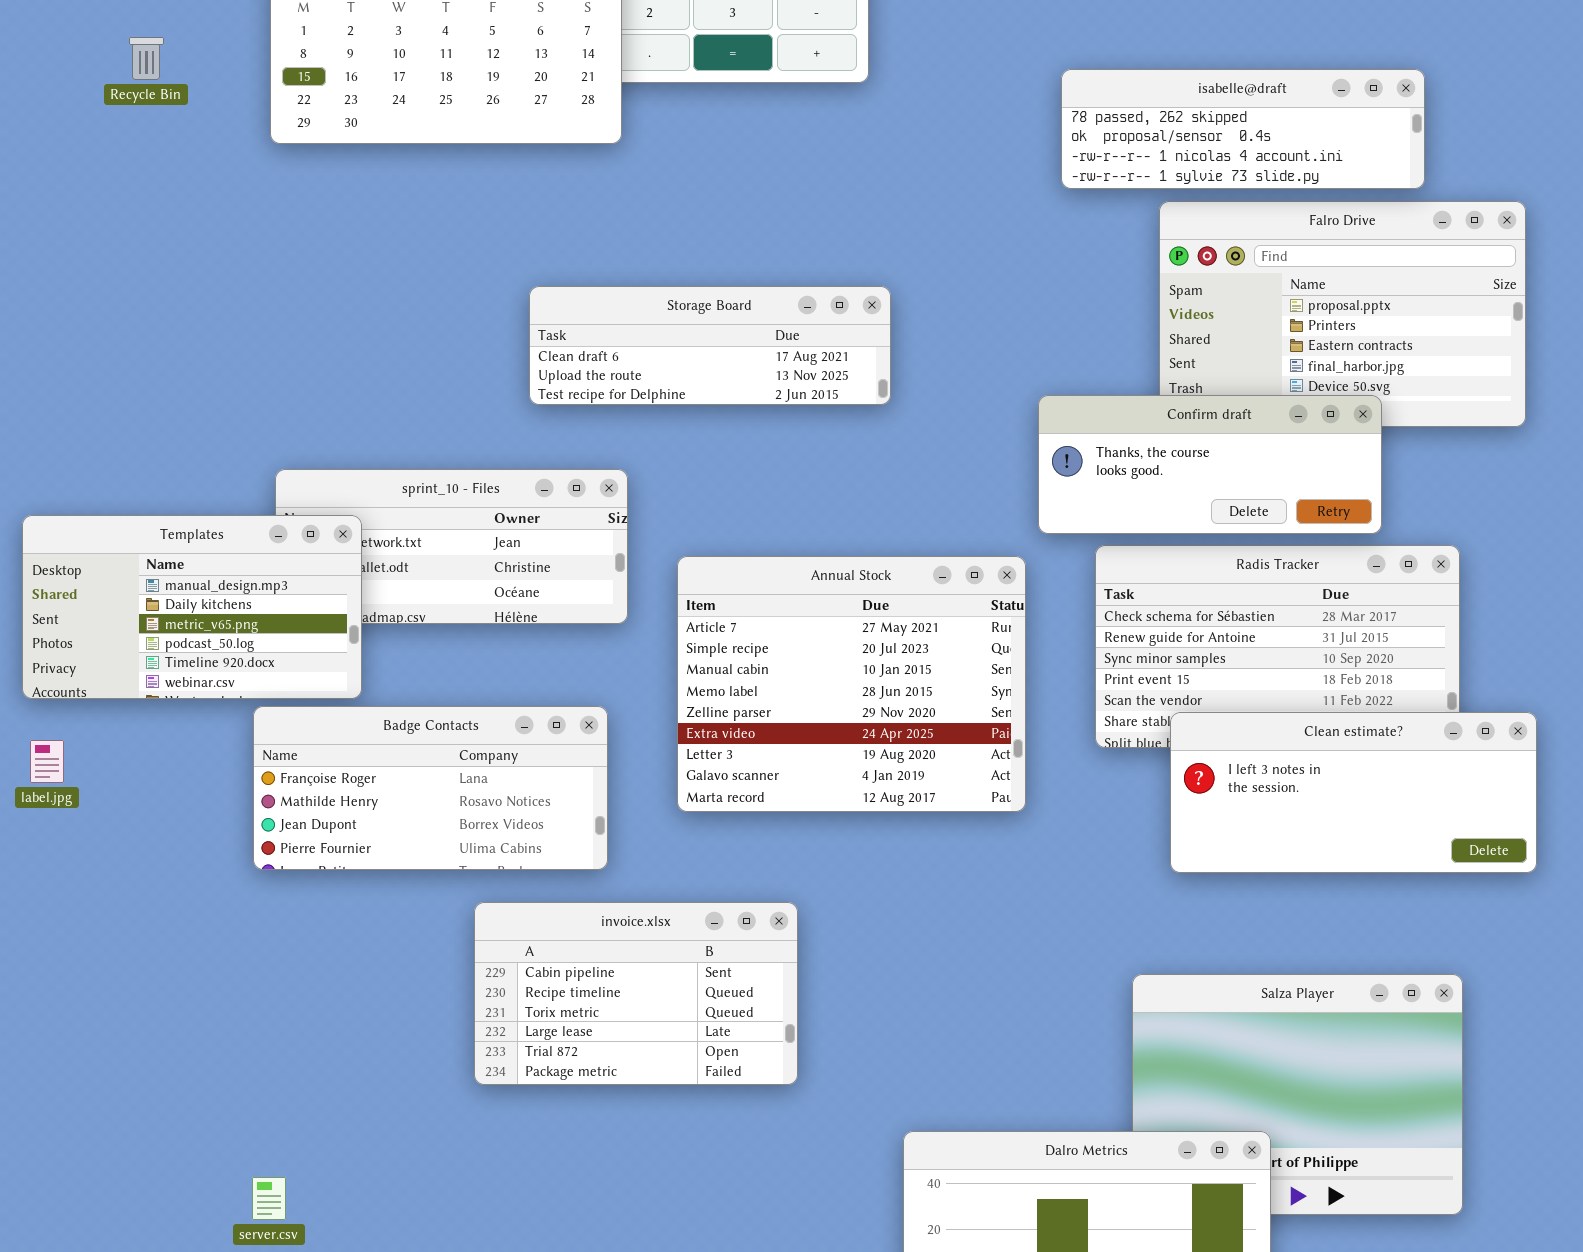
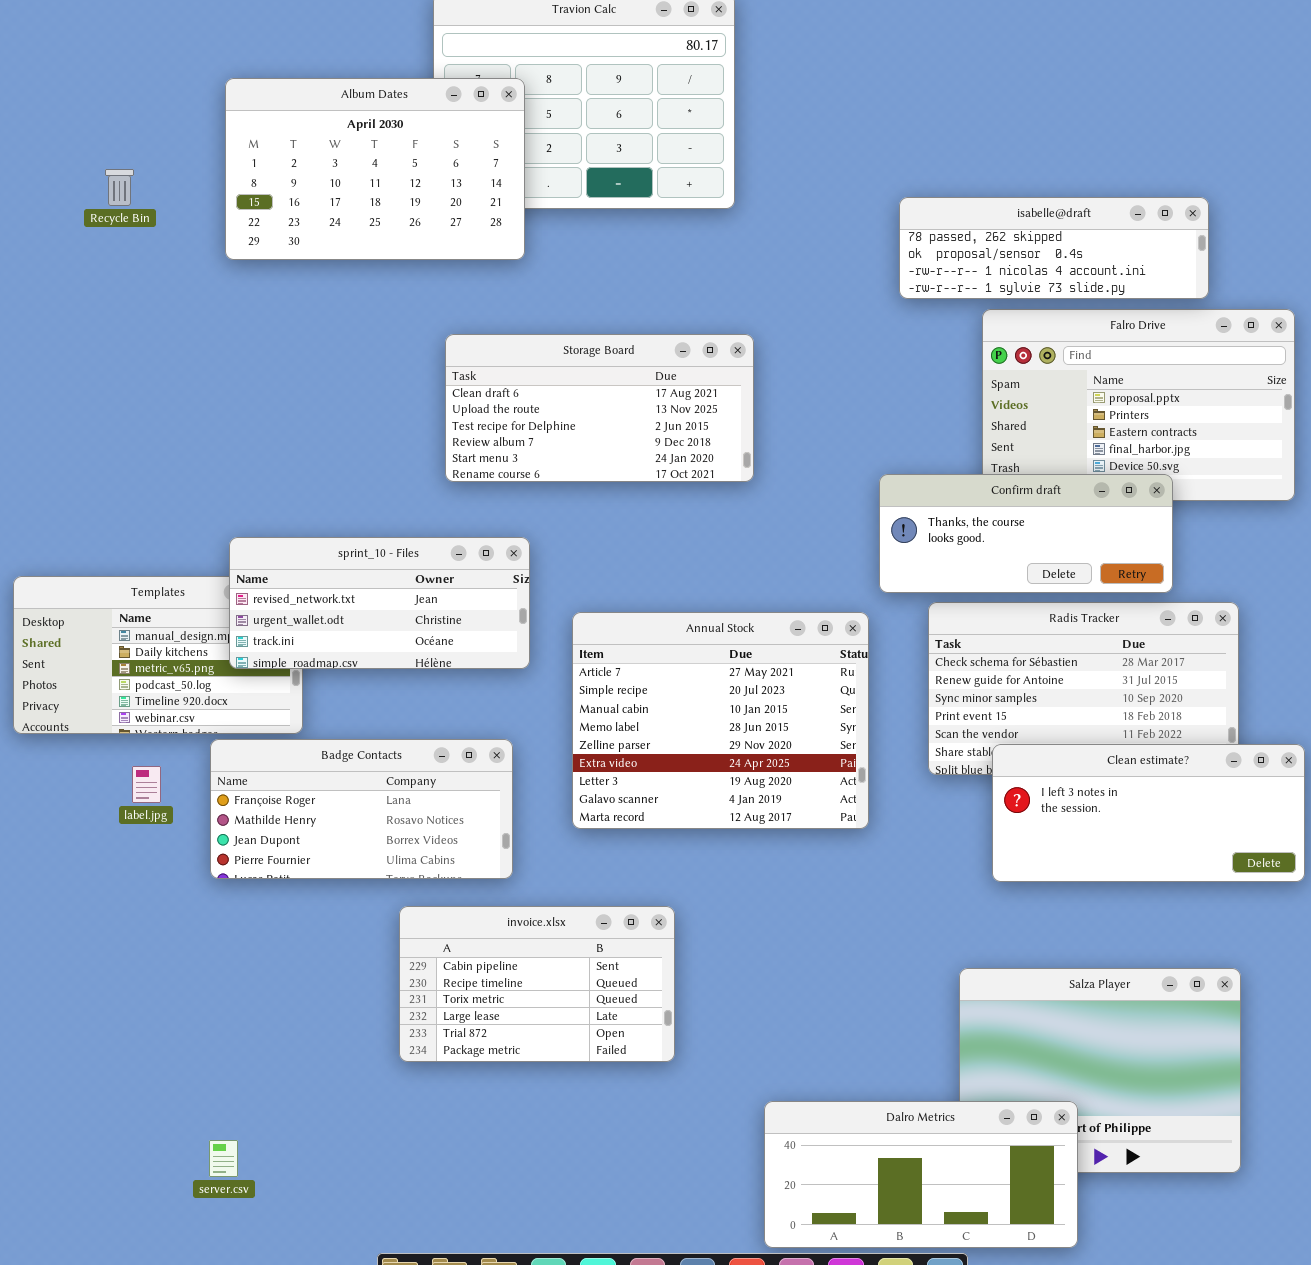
Storage Board: [529,286,891,405] -> [445,334,754,482], resized
sprint_10 - Files: [275,469,628,624] -> [229,537,530,669], raised
label.jpg: [30,740,64,783] -> [132,766,161,803], moved

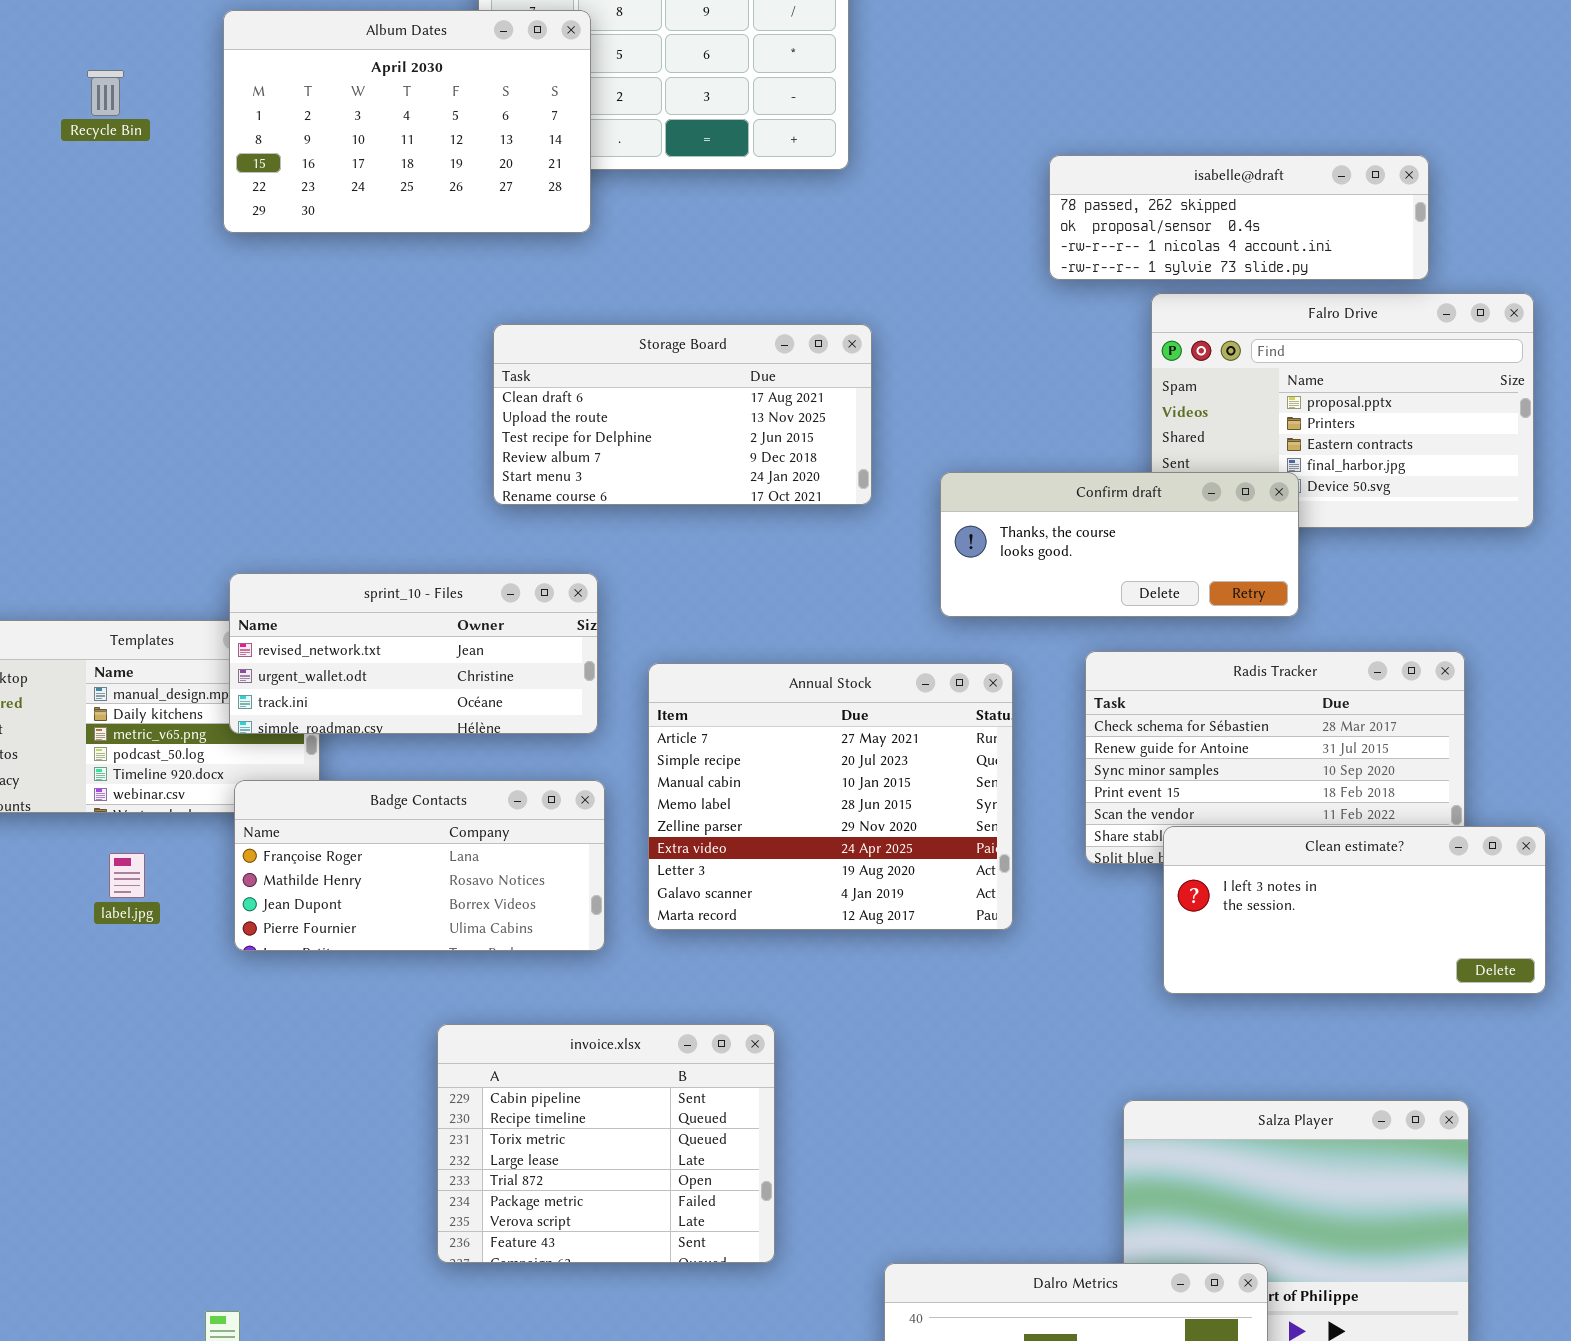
Recycle Bin: [105,169,134,206] -> [87,70,124,116], moved
Confirm draft: [879,474,1173,593] -> [940,472,1299,617], moved
Badge Contacts: [210,739,513,879] -> [234,780,605,951], moved
invoice.xlsx: [399,906,675,1062] -> [437,1024,775,1263], resized

